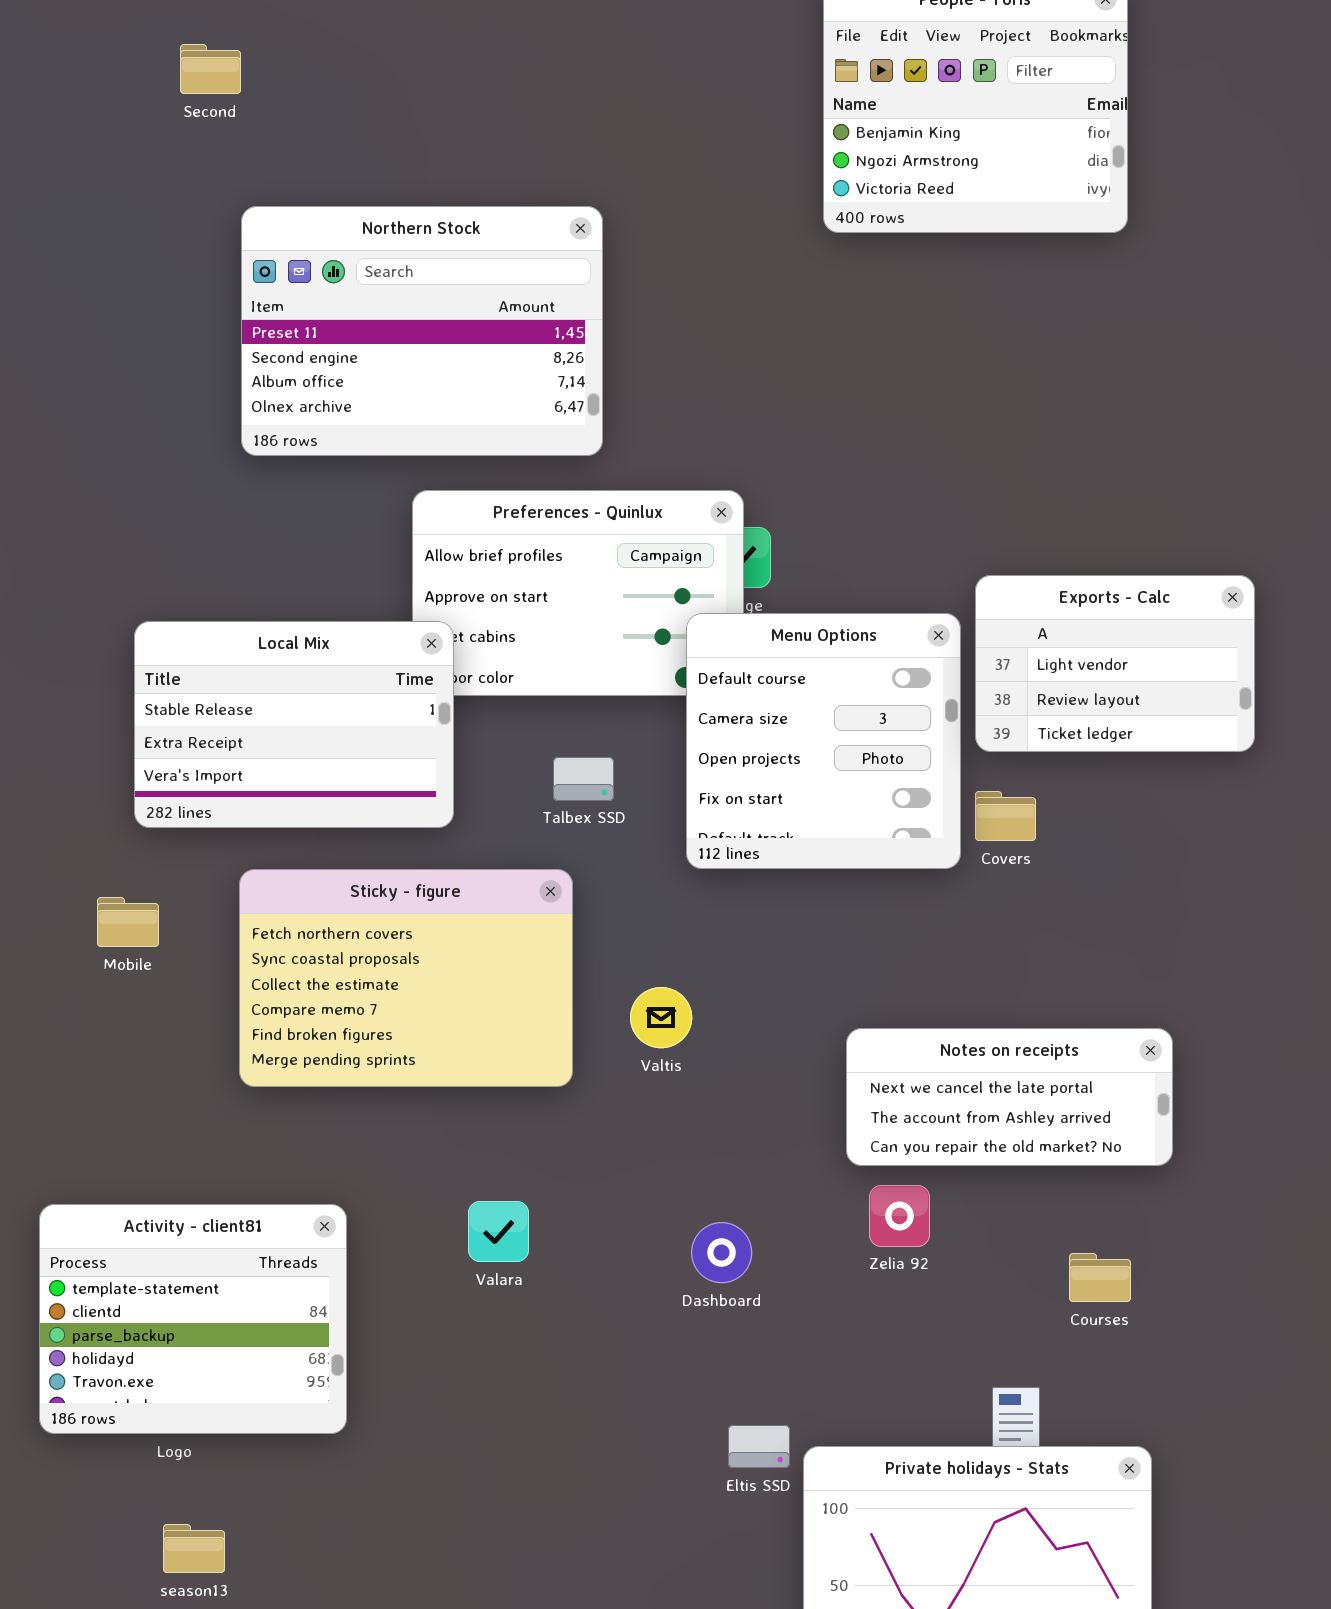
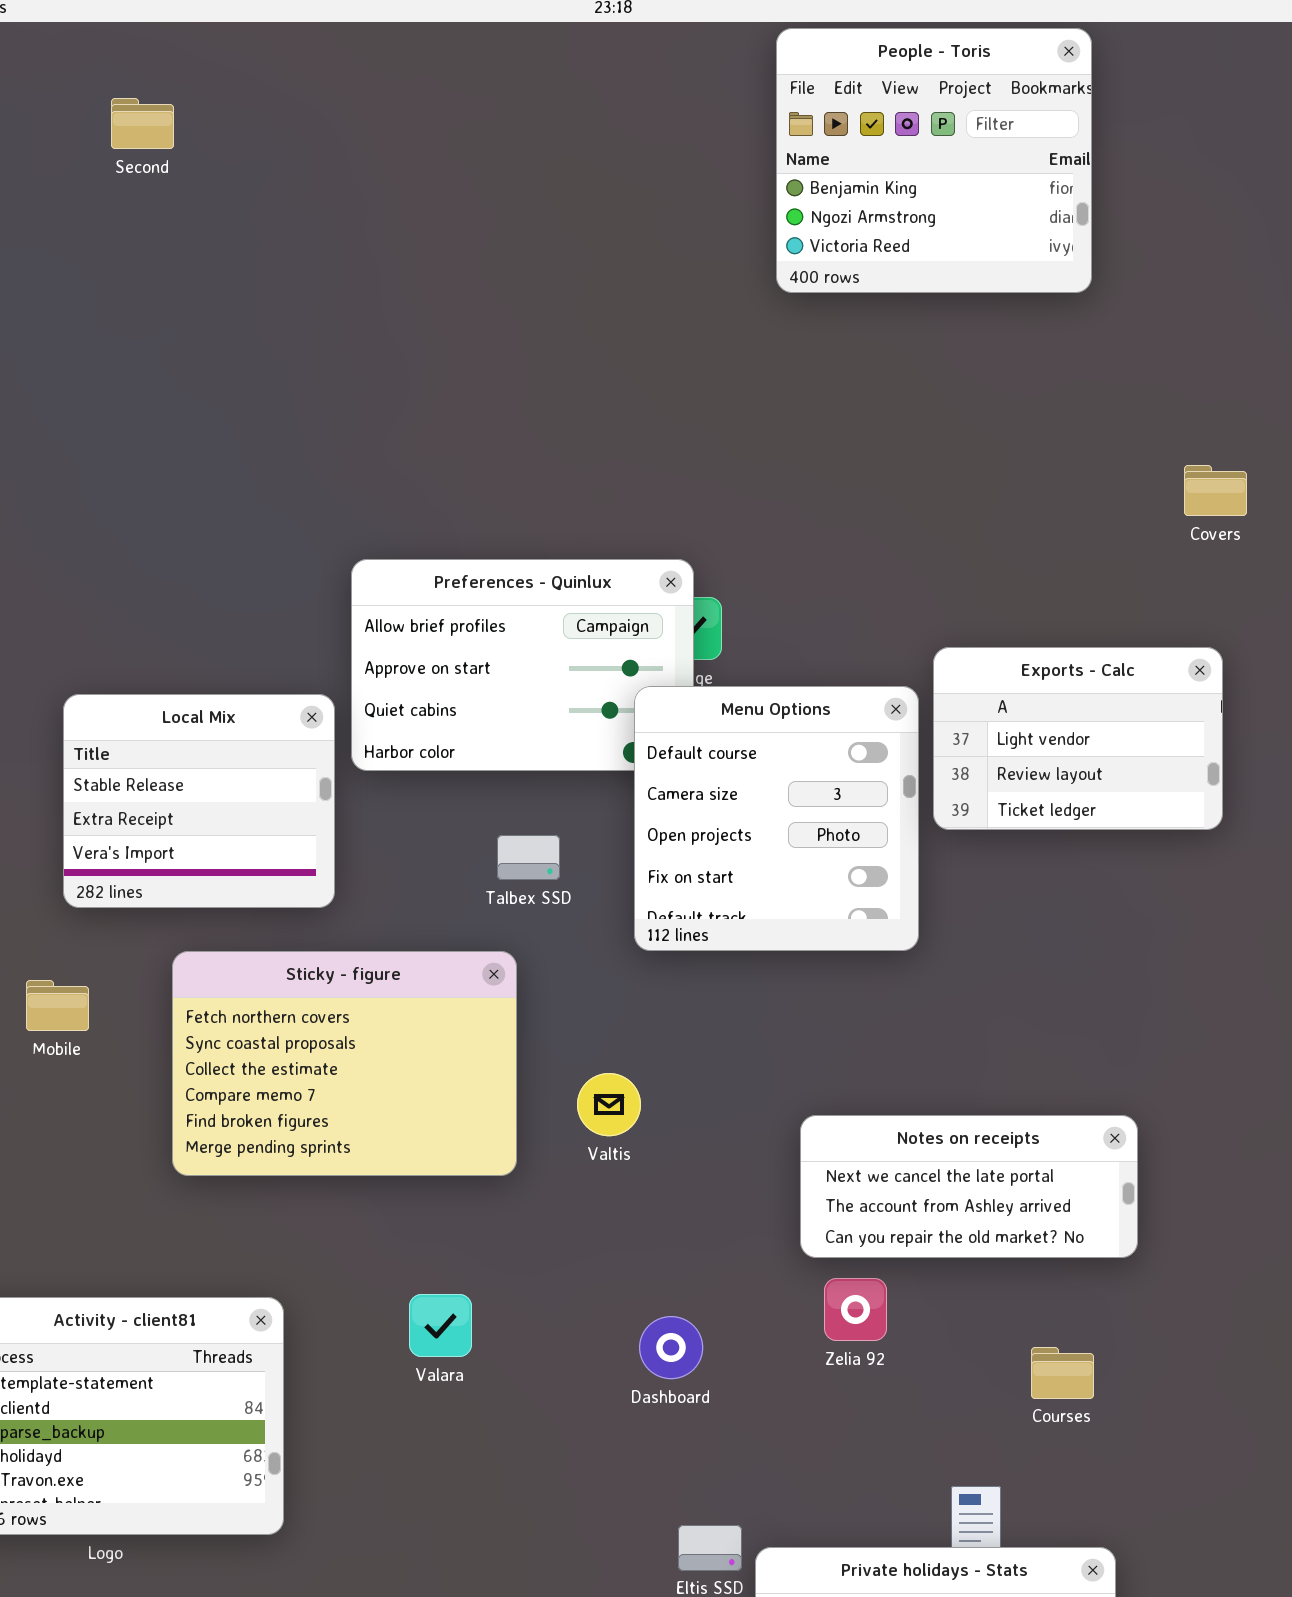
Northern Stock: [241,206,603,456] -> none, closed
Local Mix: [134,621,454,828] -> [63,694,335,908], resized
Covers: [975,791,1036,841] -> [1184,465,1247,516], moved

